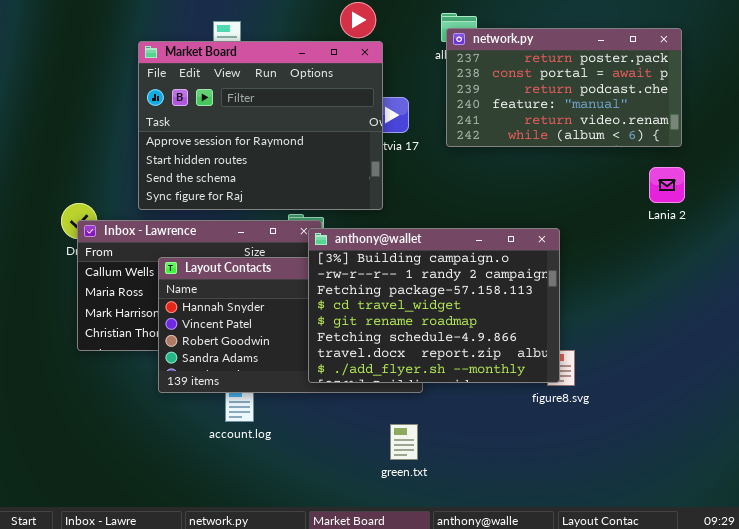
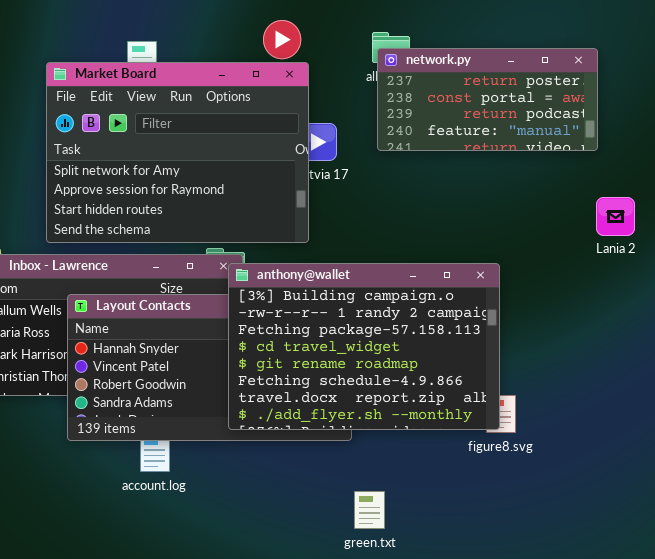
network.py: [446,28,682,147] -> [377,48,598,151], resized
Market Board: [138,41,383,210] -> [46,62,309,243], scrolled up 1 row
green.txt: [390,424,418,460] -> [354,491,385,529], moved

